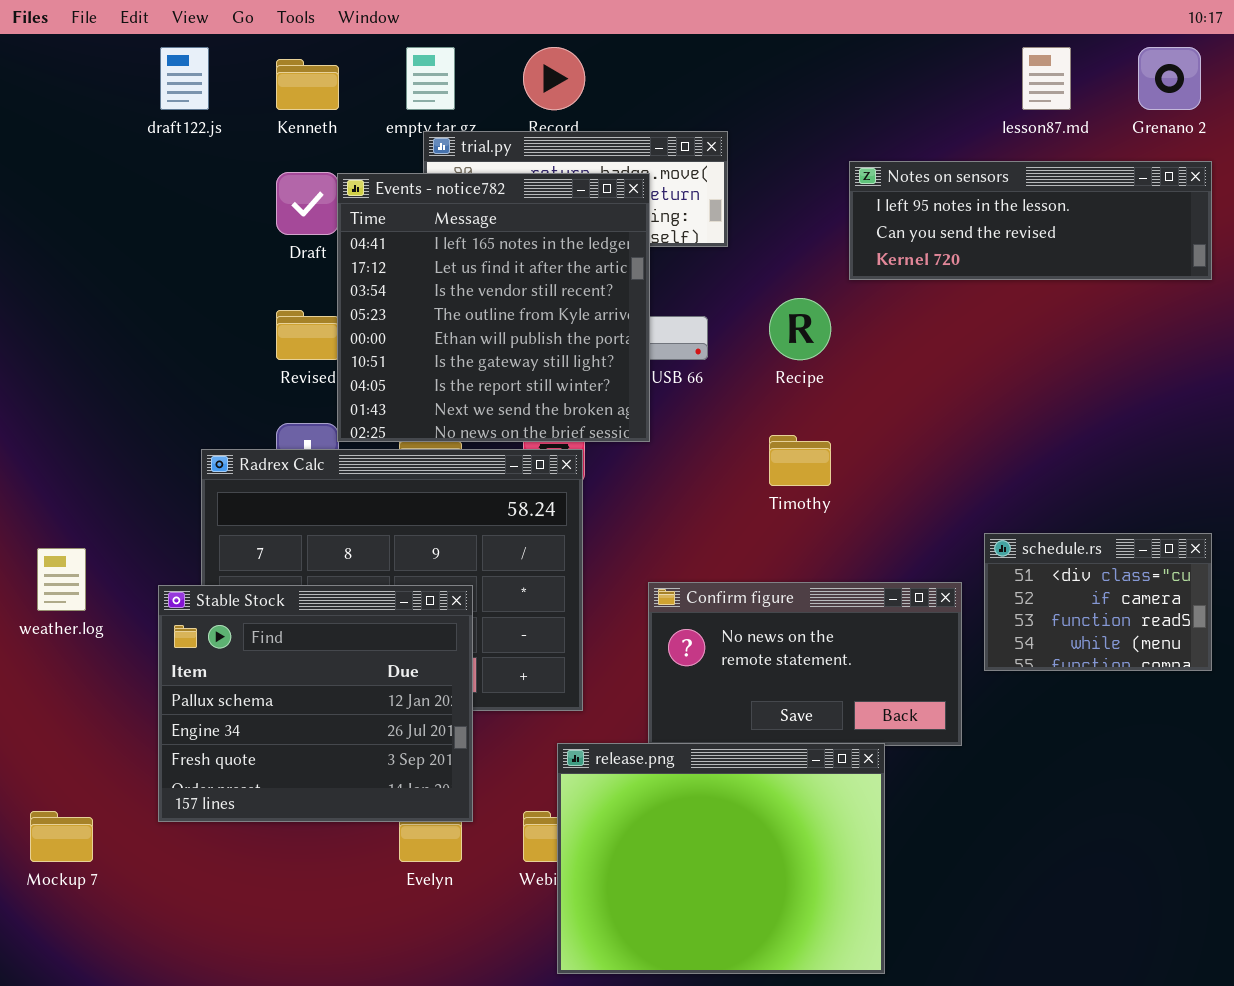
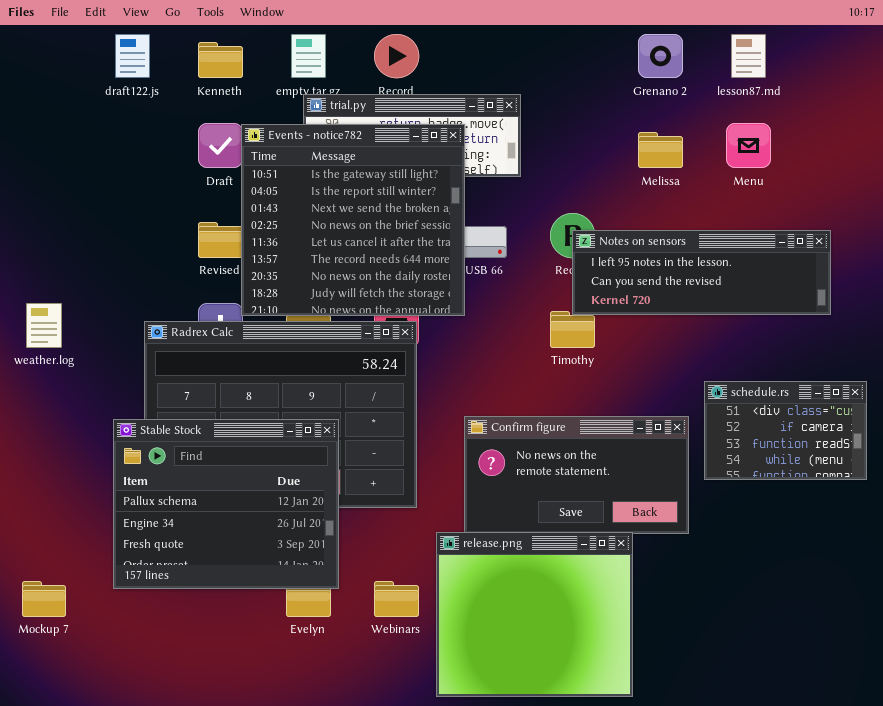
Grenano 2: [1138,47,1201,110] -> [638,34,683,78], moved
Notes on sensors: [849,161,1212,280] -> [572,230,831,315], moved
Events - notice782: [337,173,650,442] -> [241,124,465,316], scrolled down 5 rows
weather.log: [37,548,86,611] -> [26,303,62,348], moved
release.png: [557,743,885,974] -> [436,532,633,697], resized

